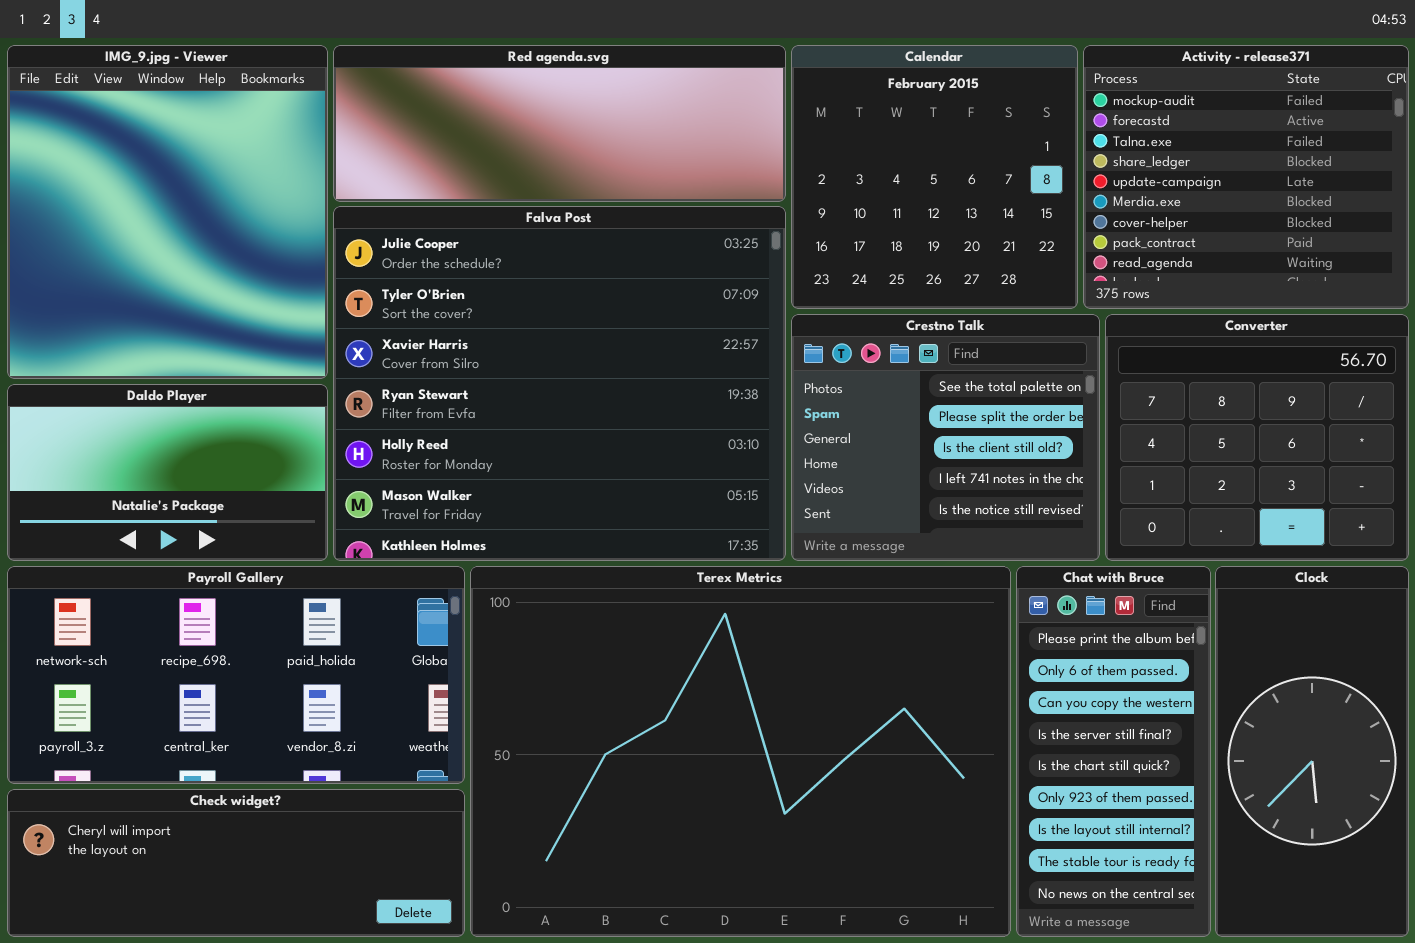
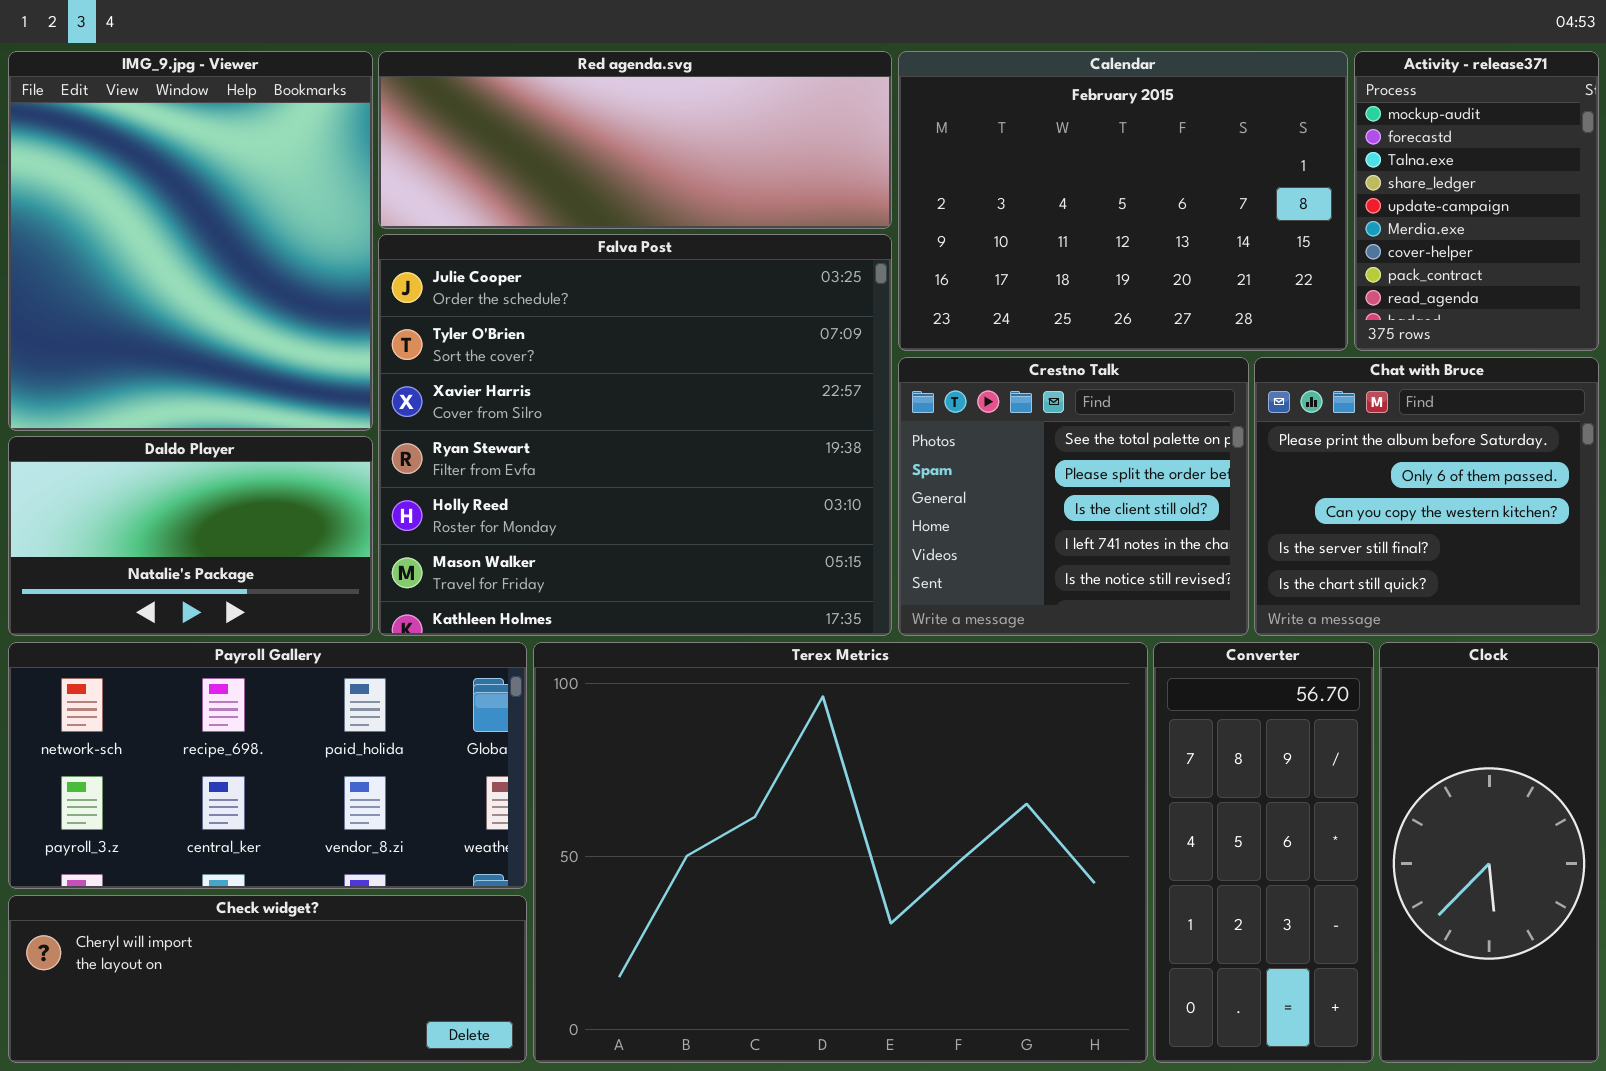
Calendar: [791,45,1078,309] -> [898,51,1348,351], resized
Activity - release371: [1083,45,1409,309] -> [1354,51,1599,351], resized
Converter: [1105,314,1409,561] -> [1153,642,1374,1063], moved, resized
Chat with Bruce: [1016,566,1211,937] -> [1254,357,1599,636], moved, resized

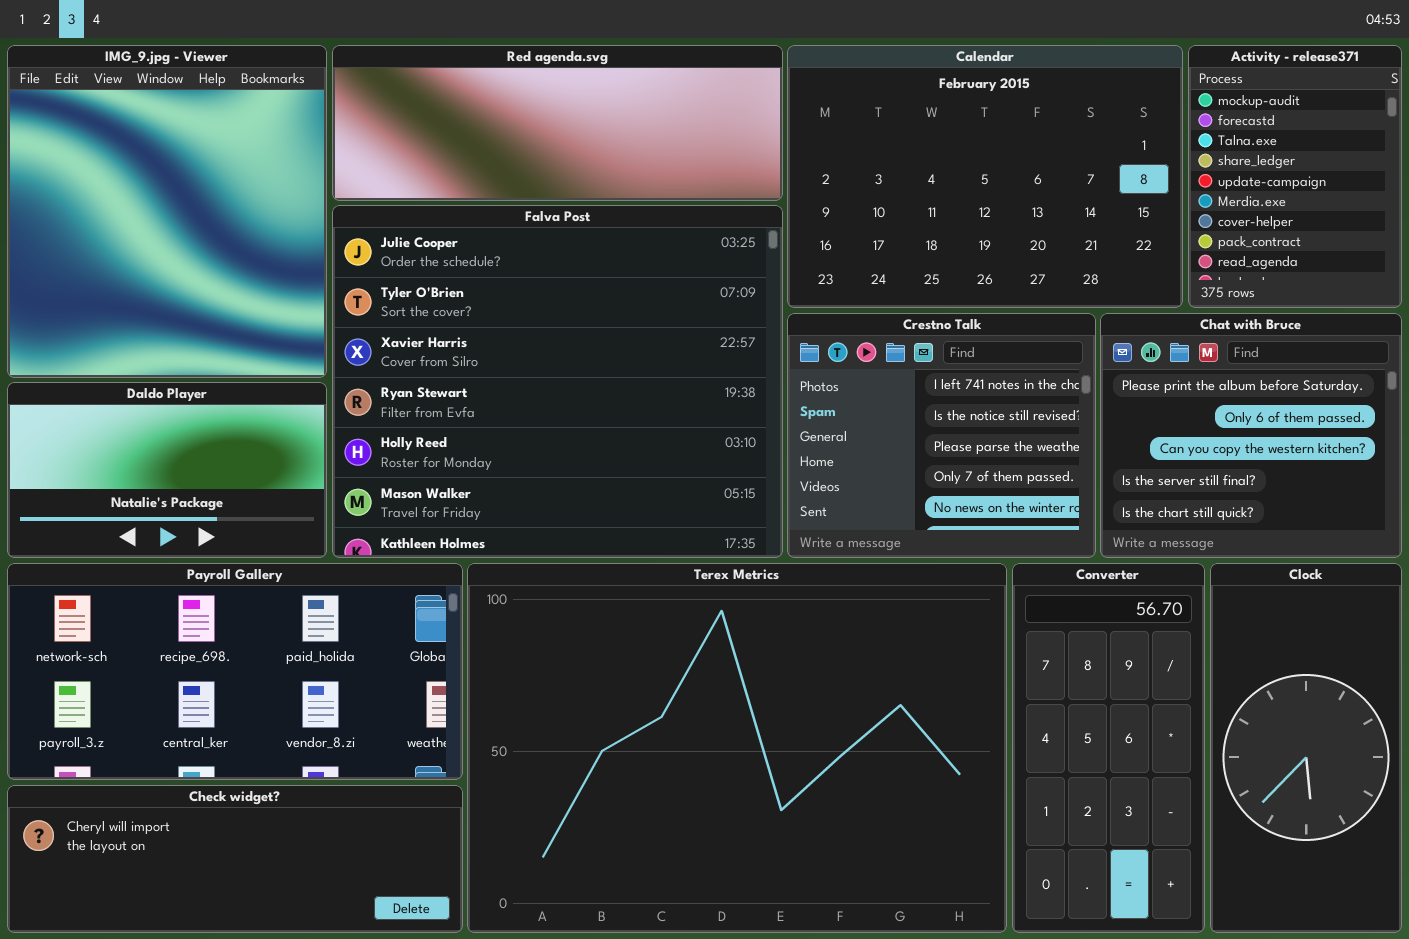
Crestno Talk: [898,357,1249,636] -> [787,313,1096,558], scrolled down 3 rows

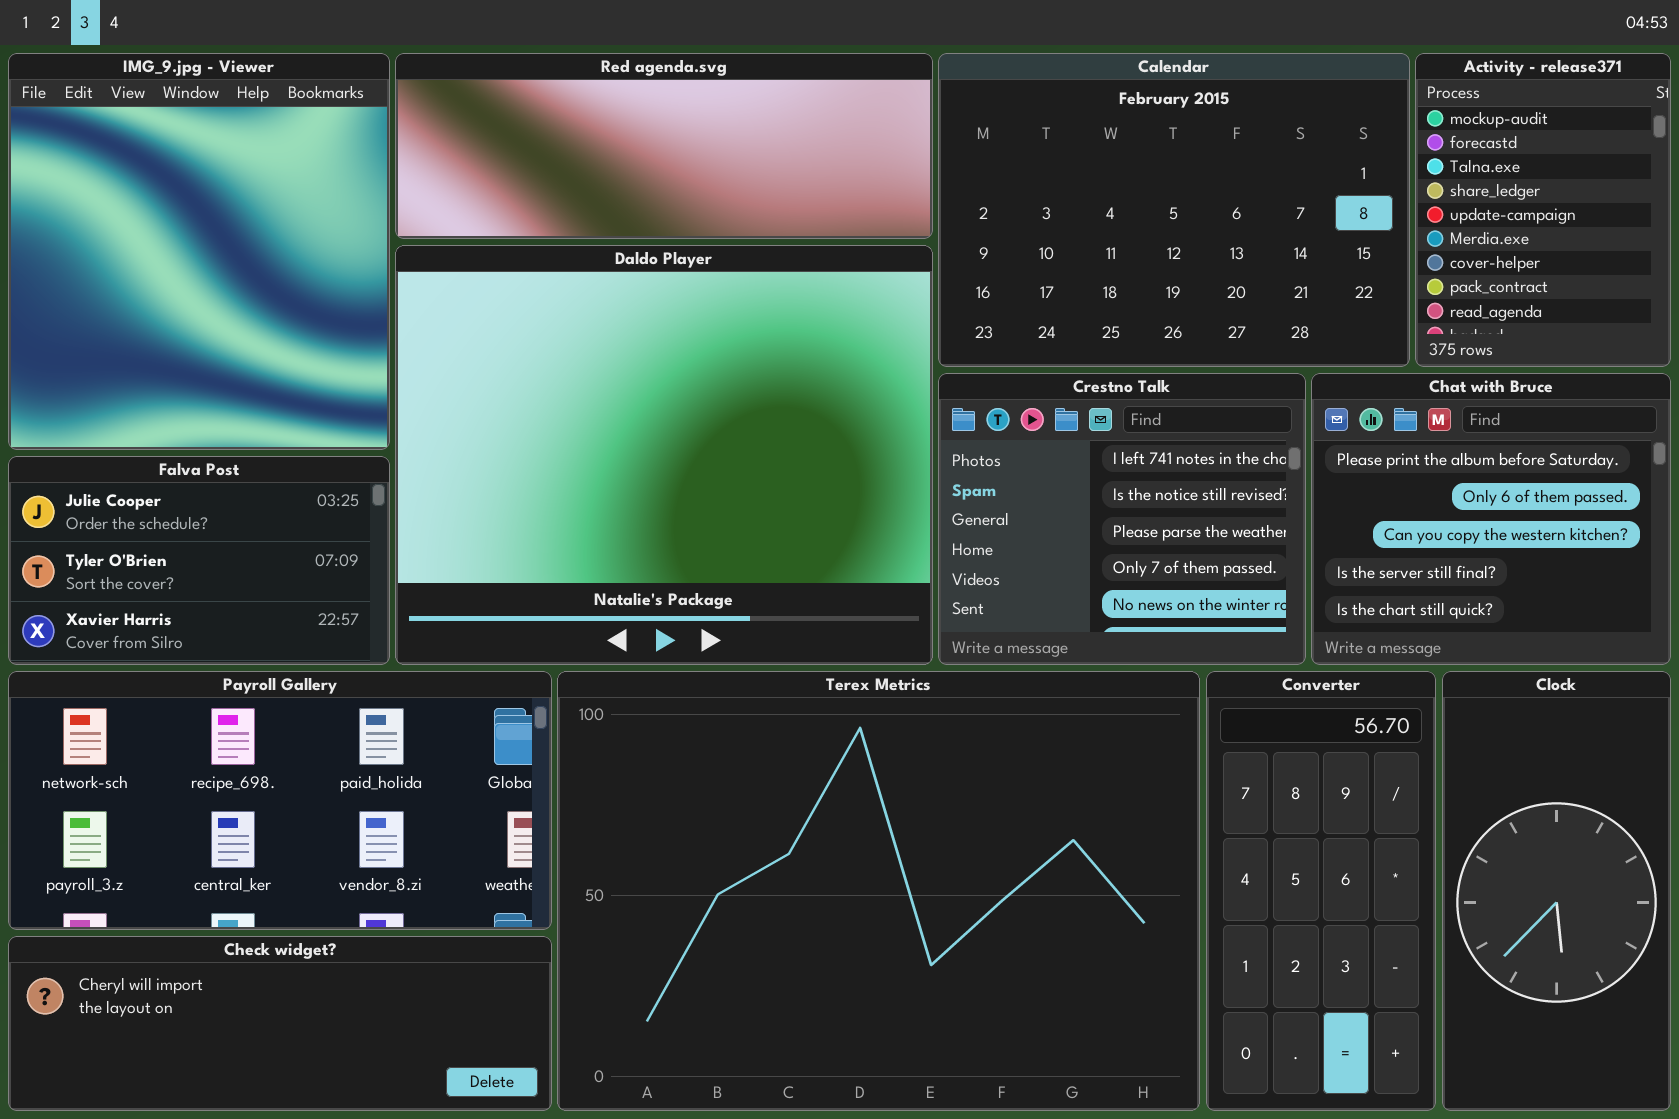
Falva Post: [332,205,783,558] -> [8,456,390,665], moved, resized
Daldo Player: [7,382,327,558] -> [395,245,933,665], moved, resized

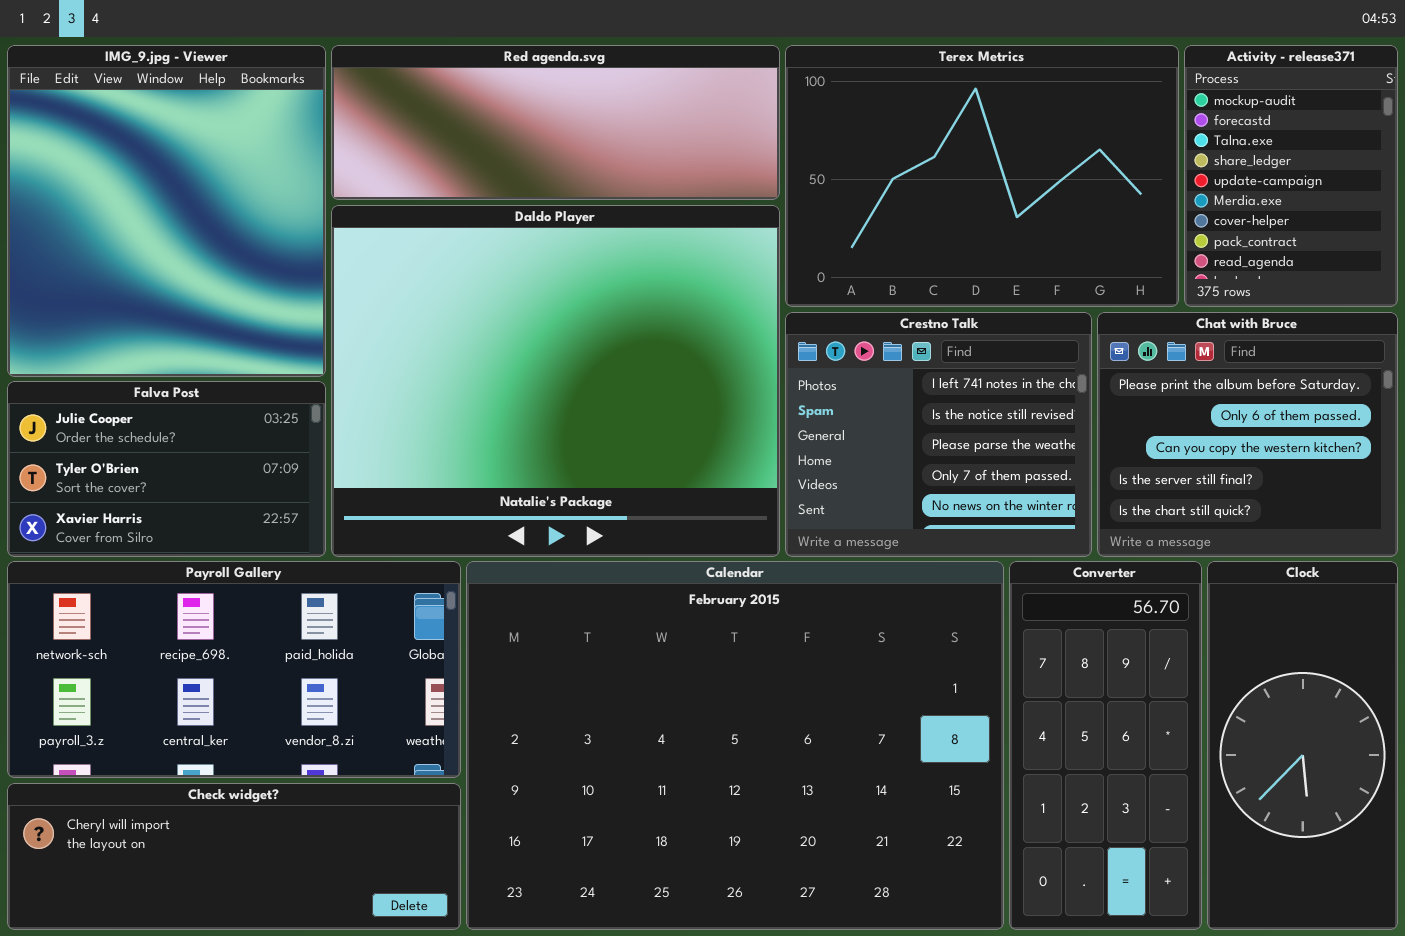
Calendar: [938,53,1410,367] -> [466,561,1004,930], moved, resized
Terex Metrics: [557,671,1200,1111] -> [785,45,1179,307], moved, resized

